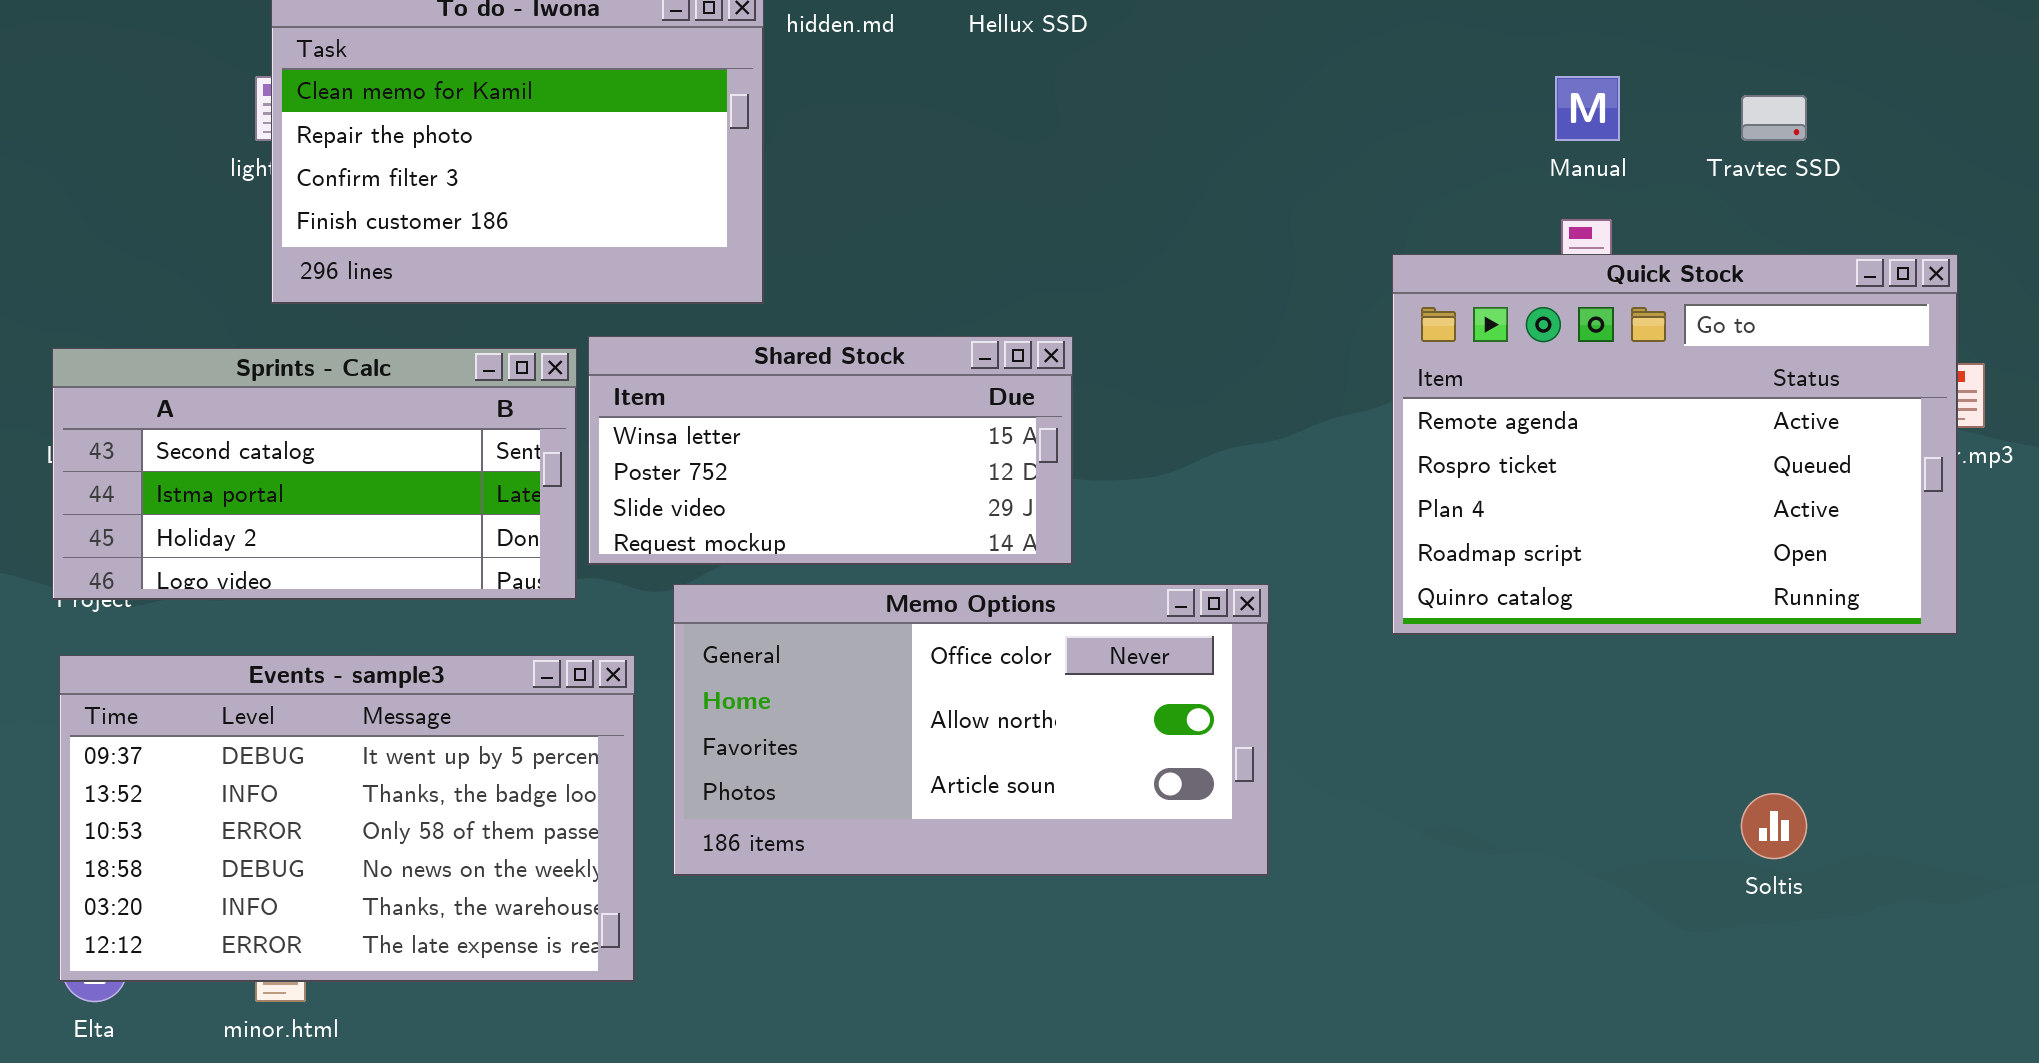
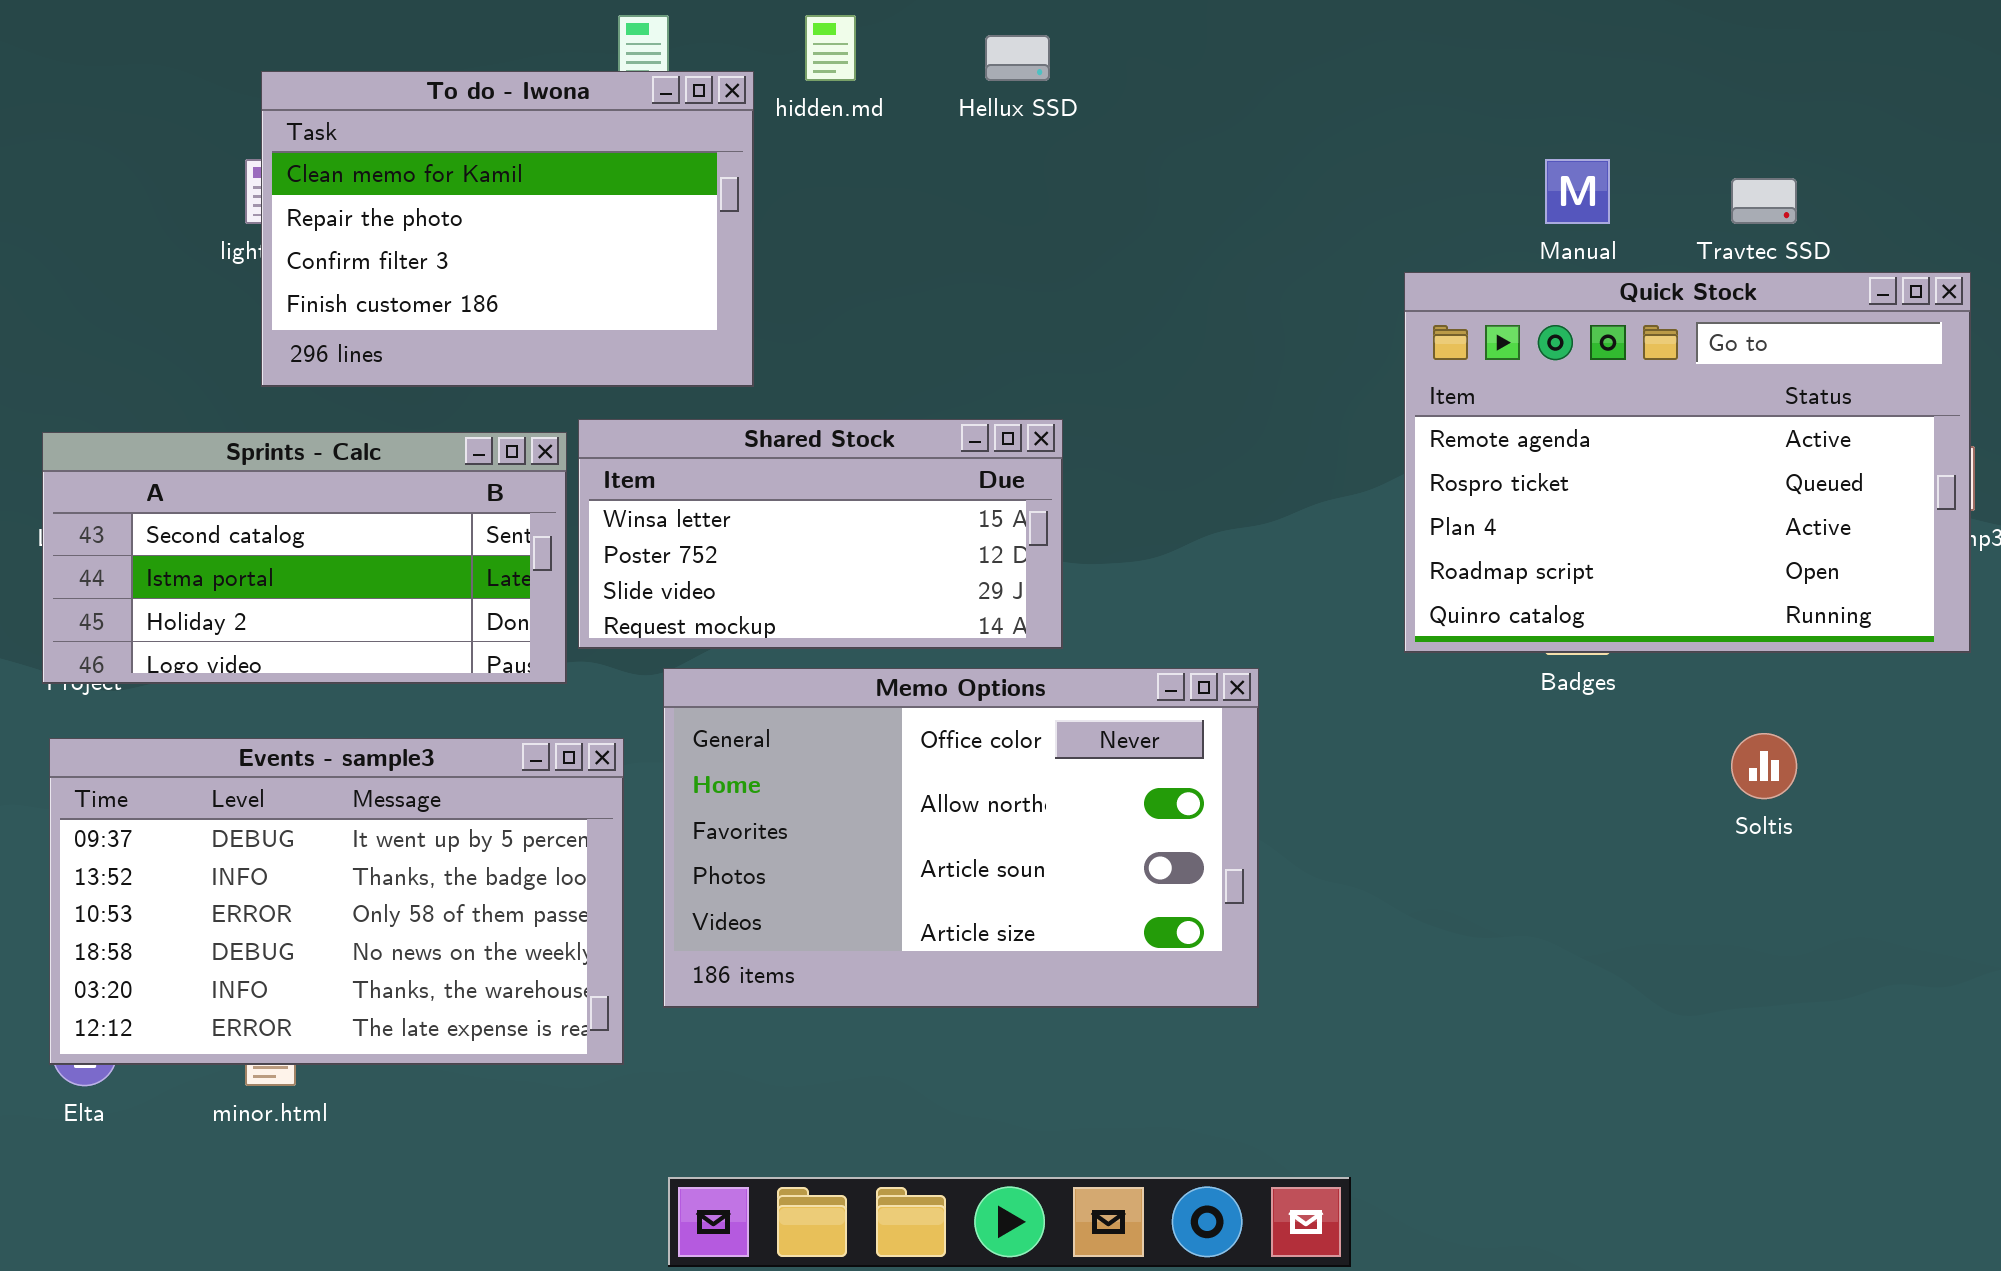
Quick Stock: [1392,254,1958,635] -> [1404,272,1971,653], moved
Memo Options: [673,584,1269,876] -> [663,668,1259,1008], resized
Soltis: [1741,793,1807,859] -> [1731,733,1797,799], moved

